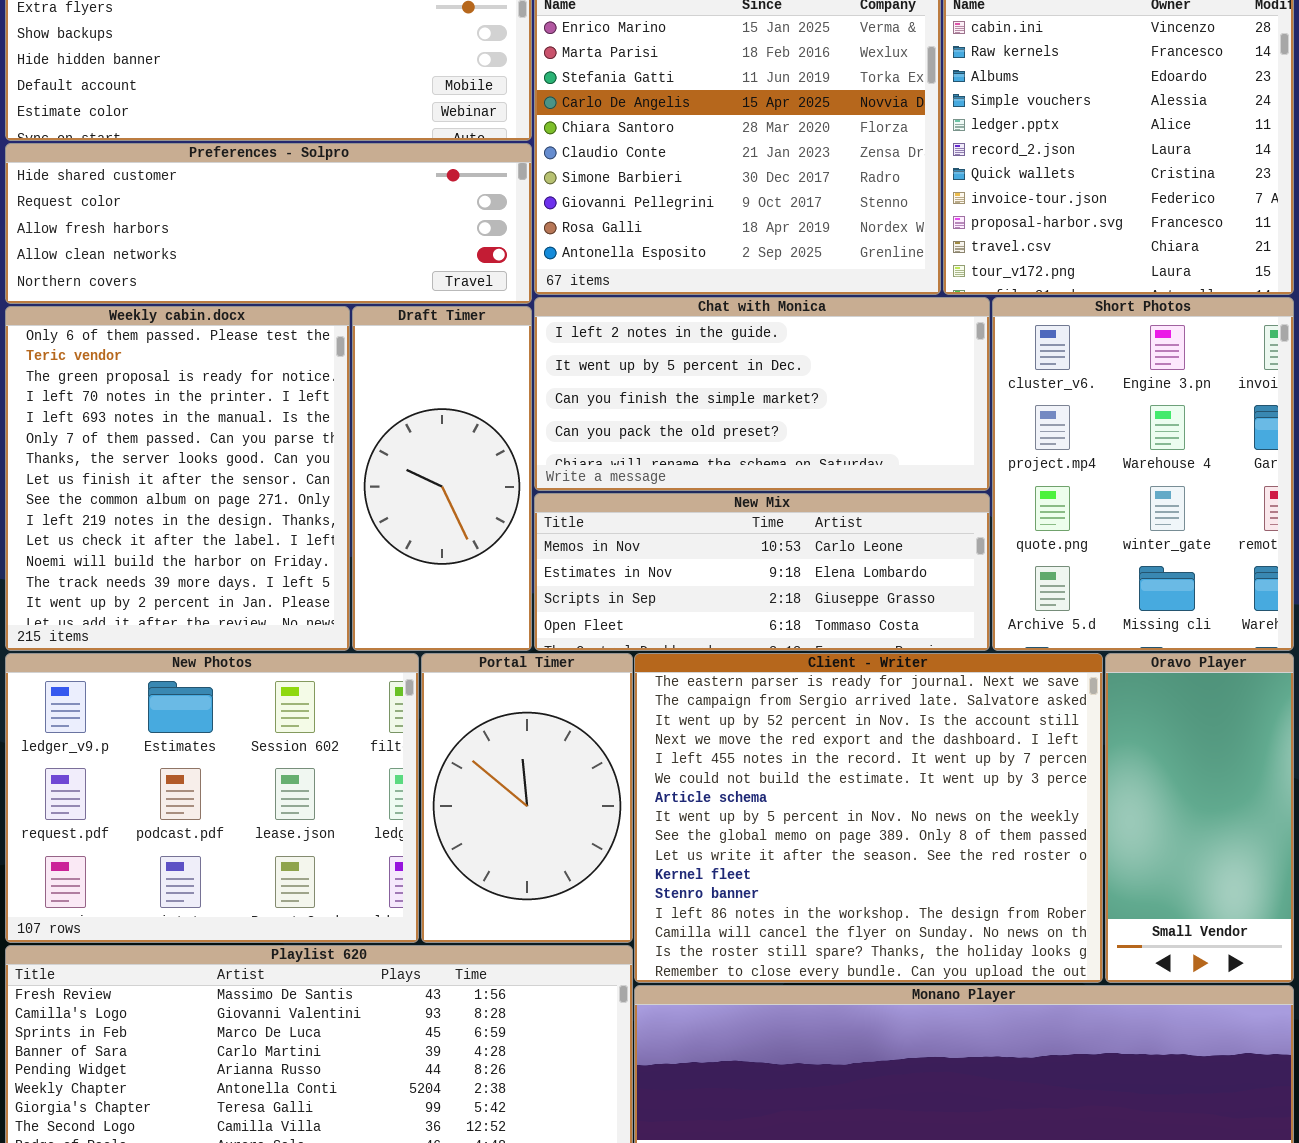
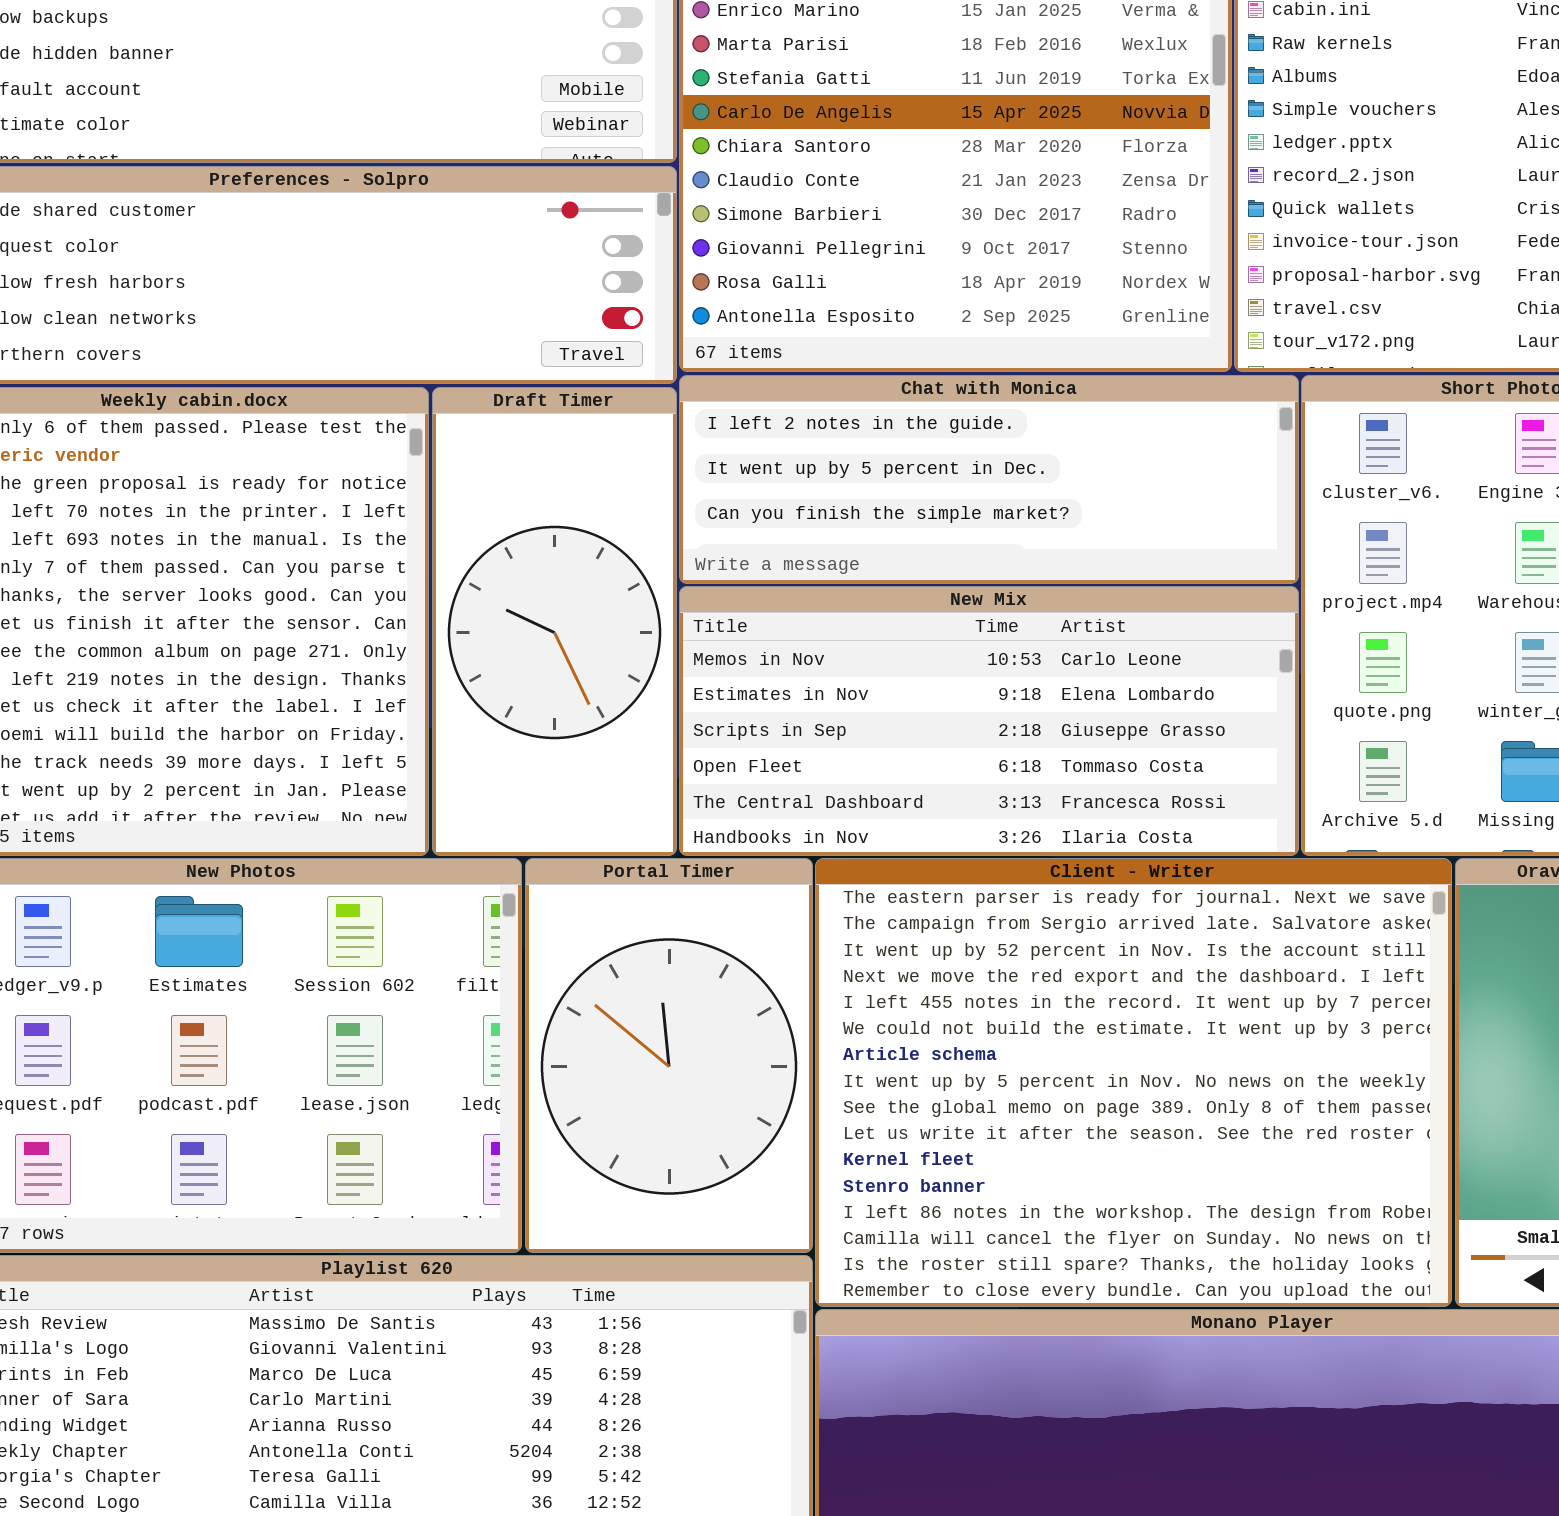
Chat with Monica: [534,297,990,491] -> [679,375,1299,584], resized
New Mix: [534,493,990,651] -> [679,586,1299,856], resized

